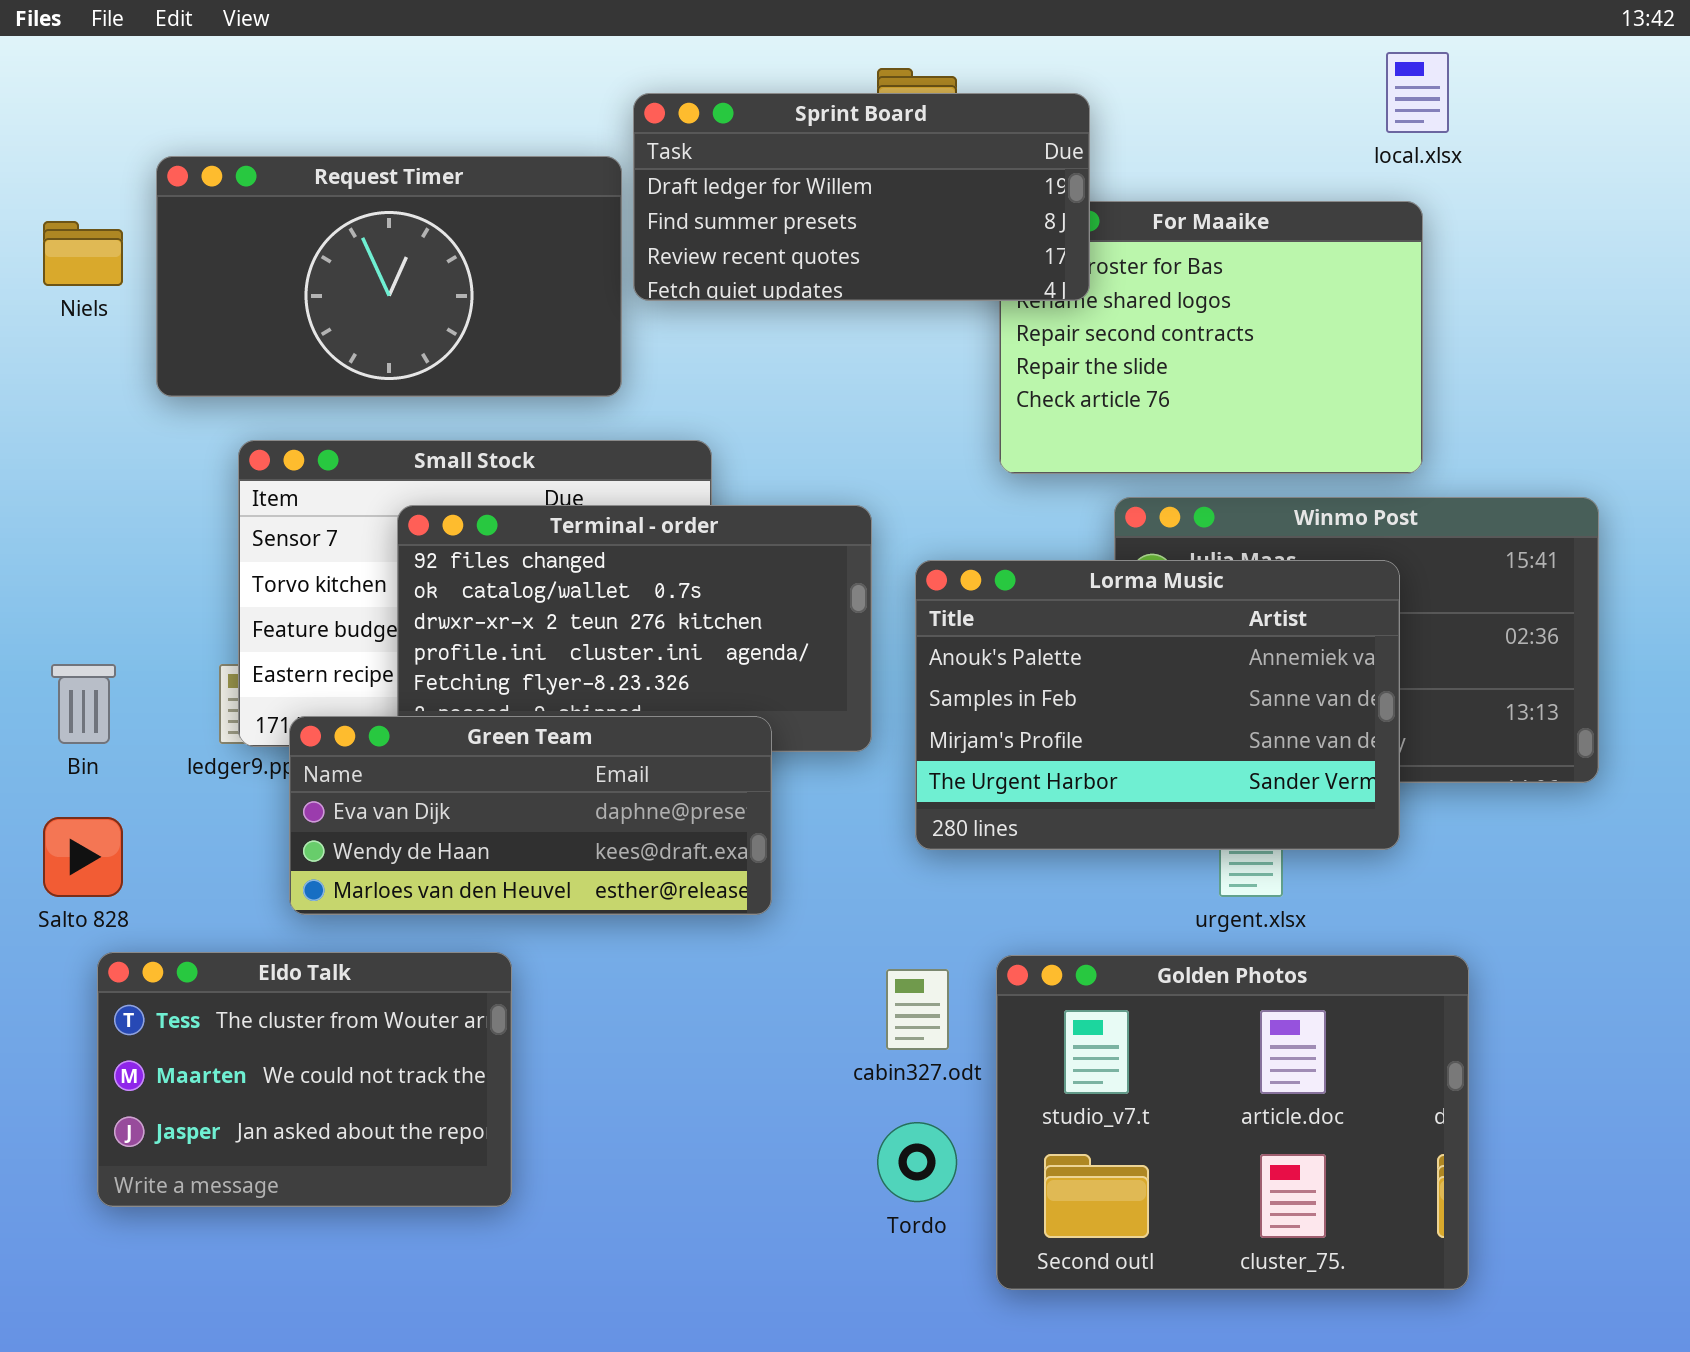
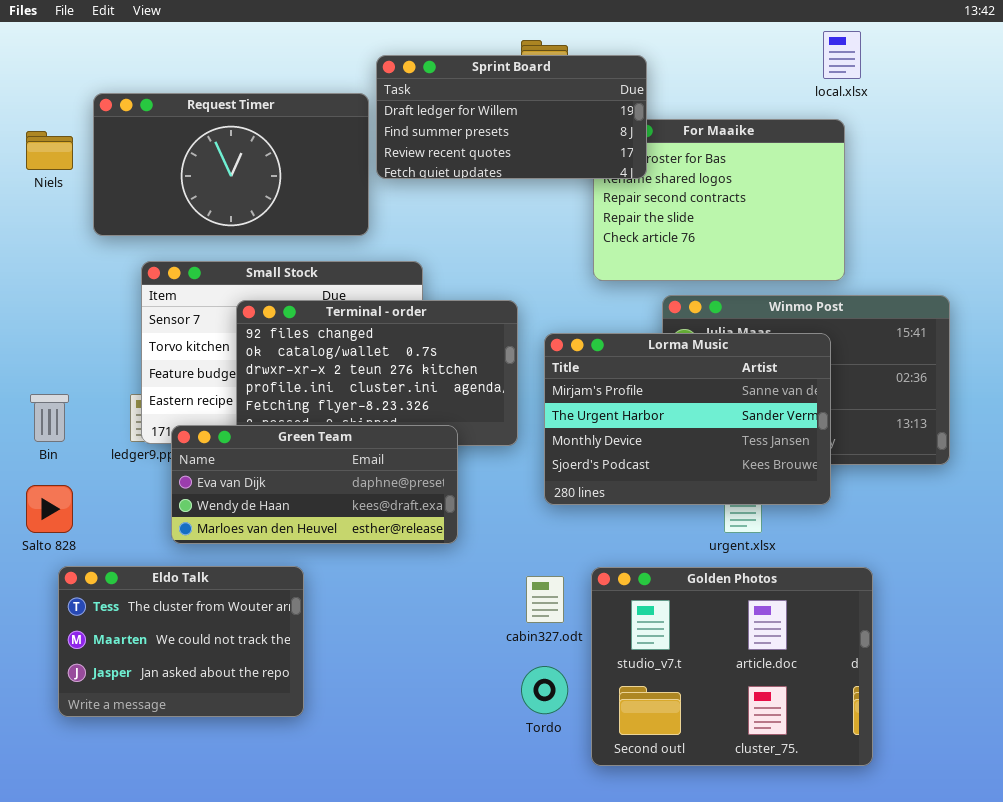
Lorma Music: [915,560,1400,850] -> [544,333,831,505], scrolled down 2 rows

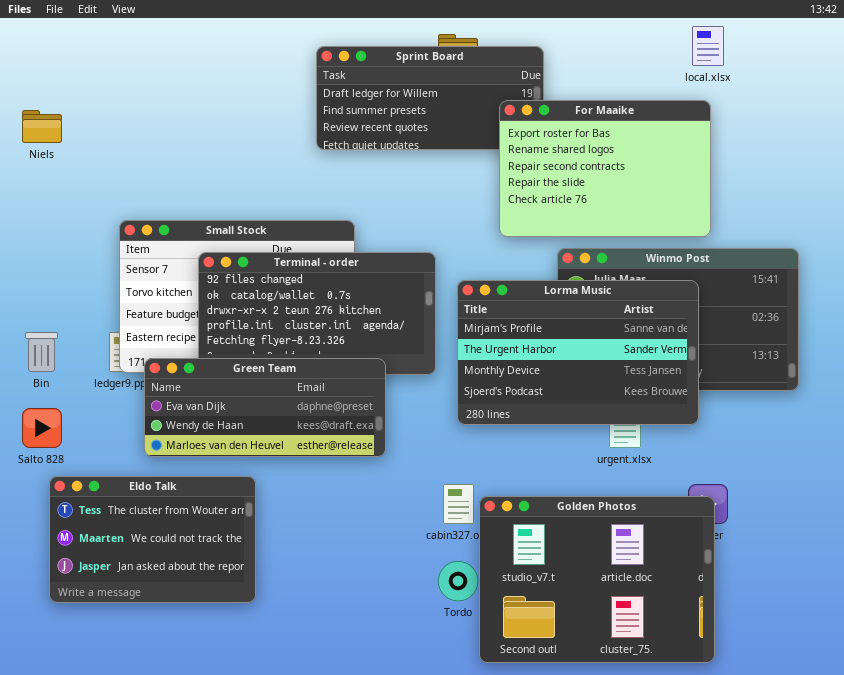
Request Timer: [93,93,369,236] -> none, closed
For Maaike: [593,119,845,281] -> [499,100,711,237], raised
Golden Photos: [591,567,873,766] -> [479,496,715,663], moved

